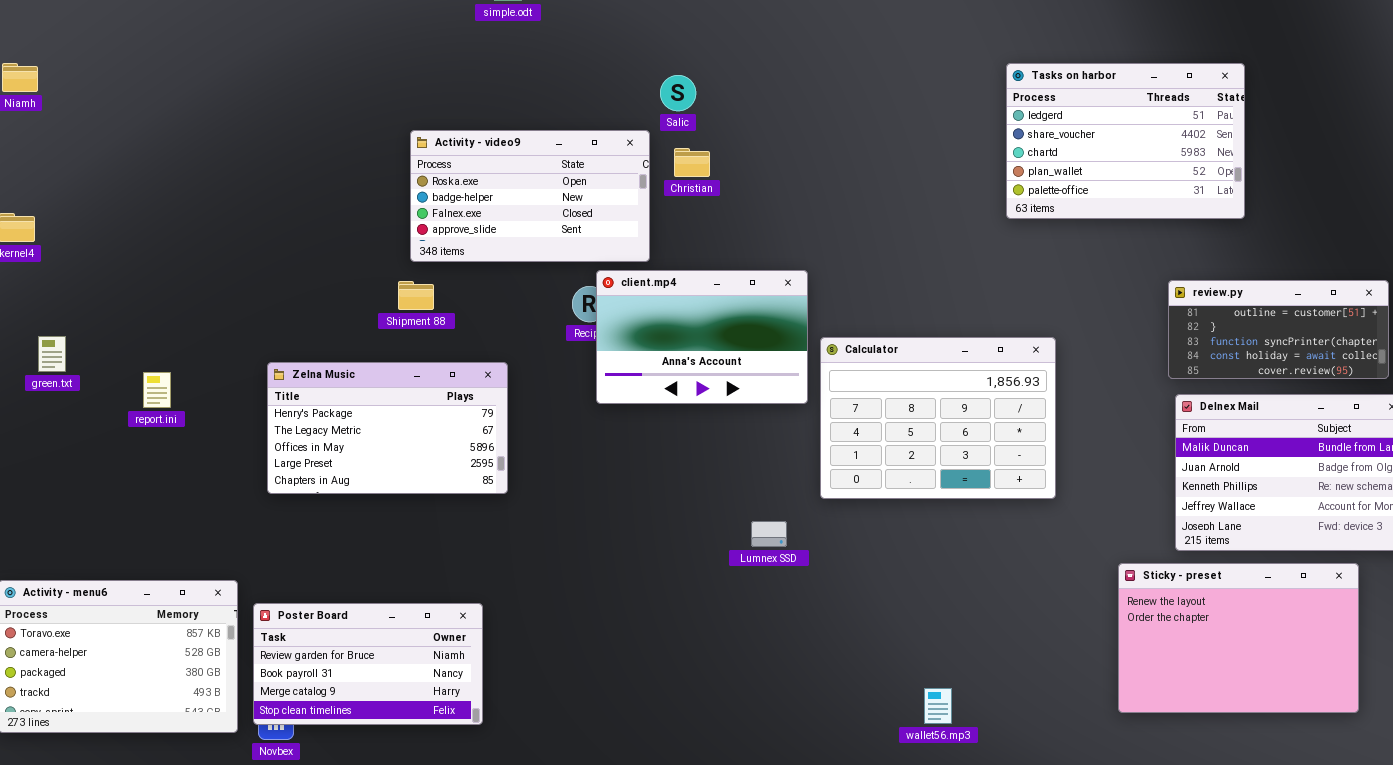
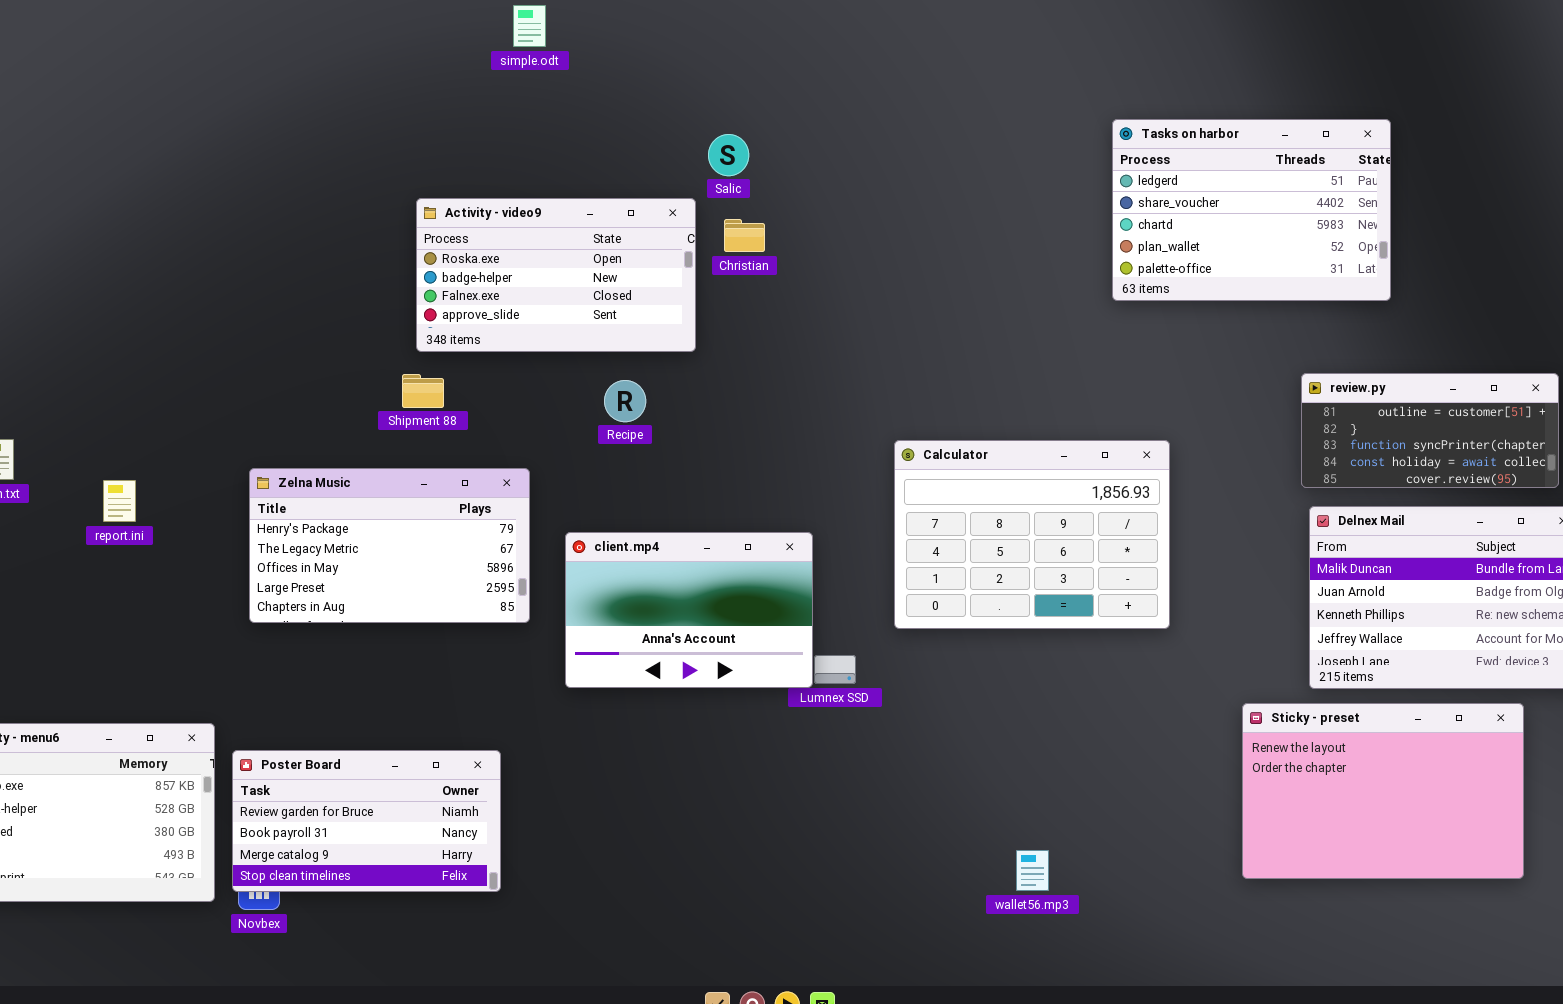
client.mp4: [596,270,808,404] -> [565,532,813,688], moved

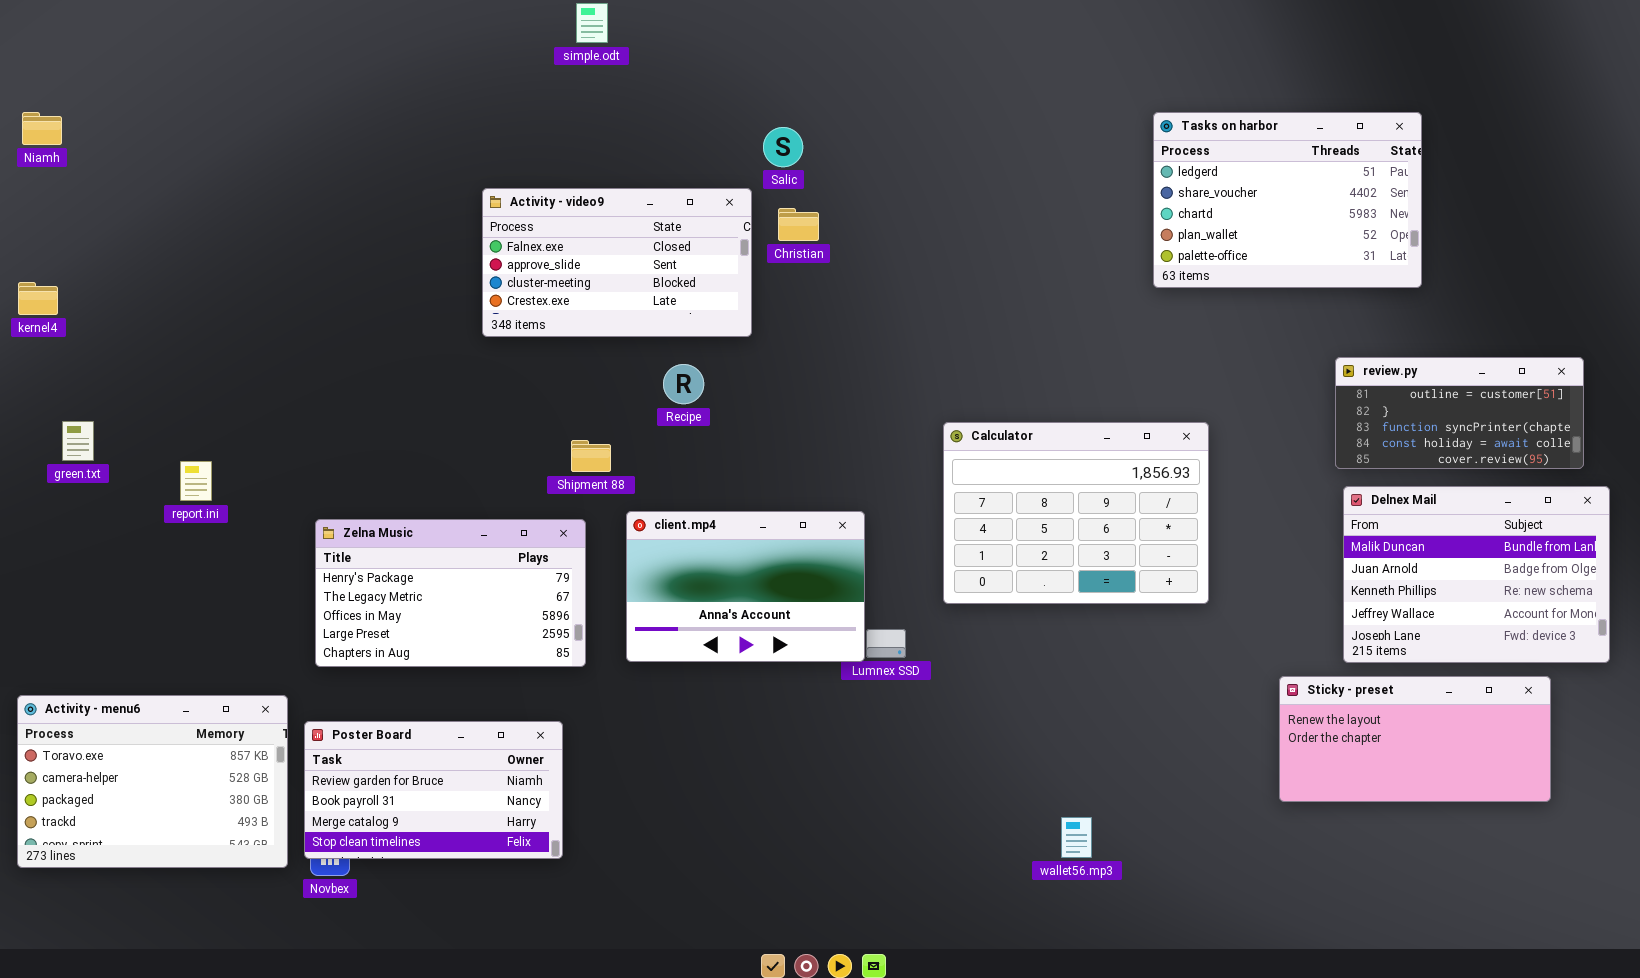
Activity - video9: [416,198,696,352] -> [482,188,752,337], scrolled down 2 rows
Shipment 88: [402,374,444,408] -> [571,440,611,472], moved
Zelna Music: [249,468,530,623] -> [315,519,586,667], moved
Sticky - preset: [1242,703,1524,879] -> [1279,676,1551,802], resized

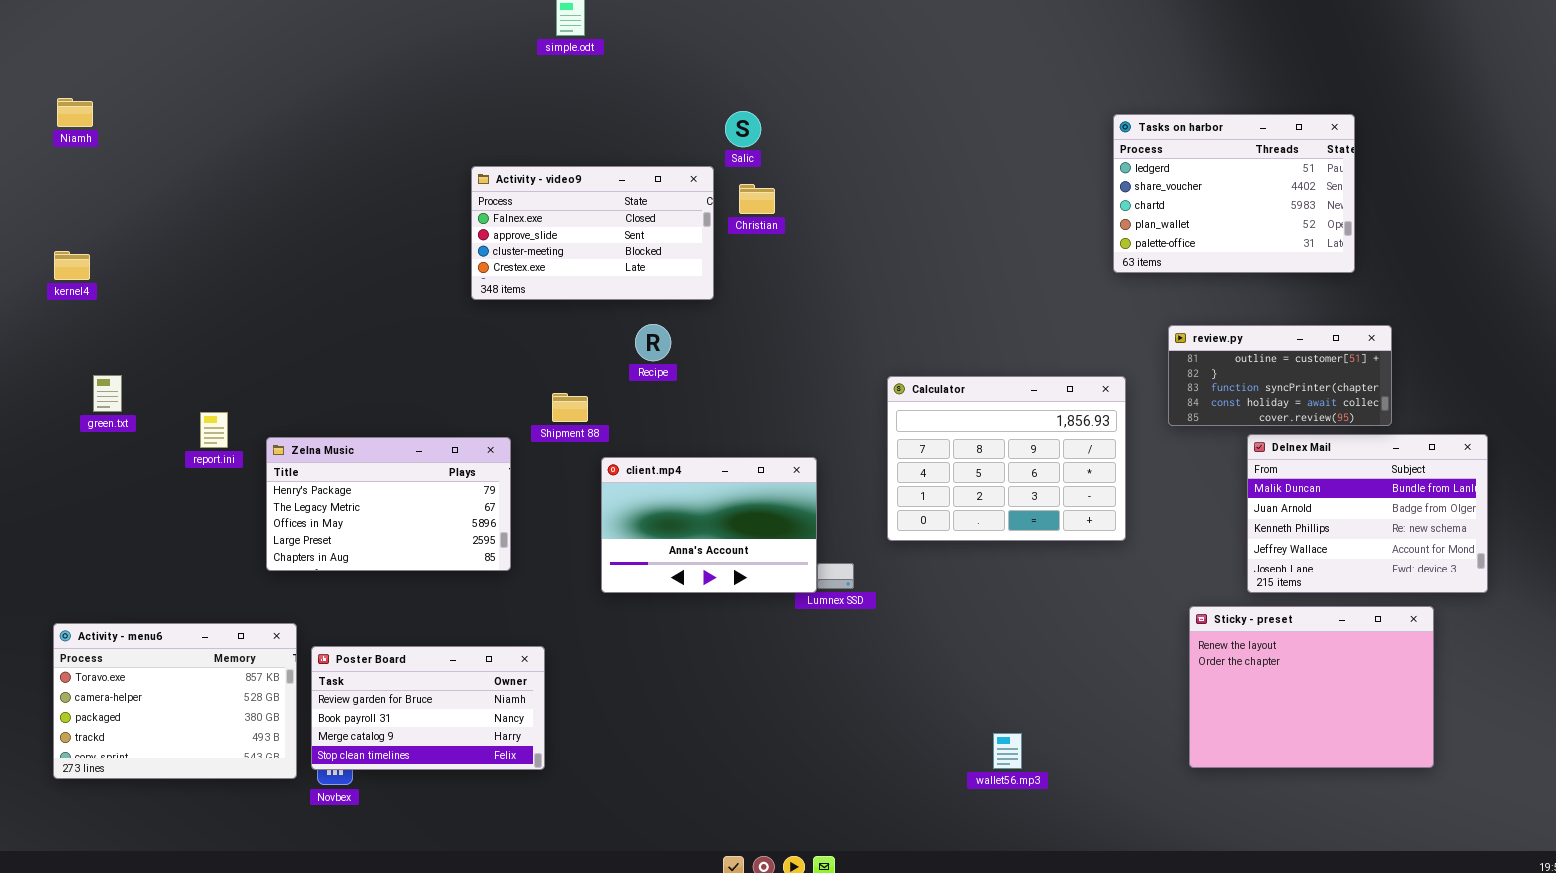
Tasks on harbor: [1153,112,1422,288] -> [1113,114,1355,273], moved
review.py: [1335,357,1584,469] -> [1168,325,1392,426], moved
Zelna Music: [315,519,586,667] -> [266,437,511,571], moved
Sticky - preset: [1279,676,1551,802] -> [1189,606,1434,768], resized

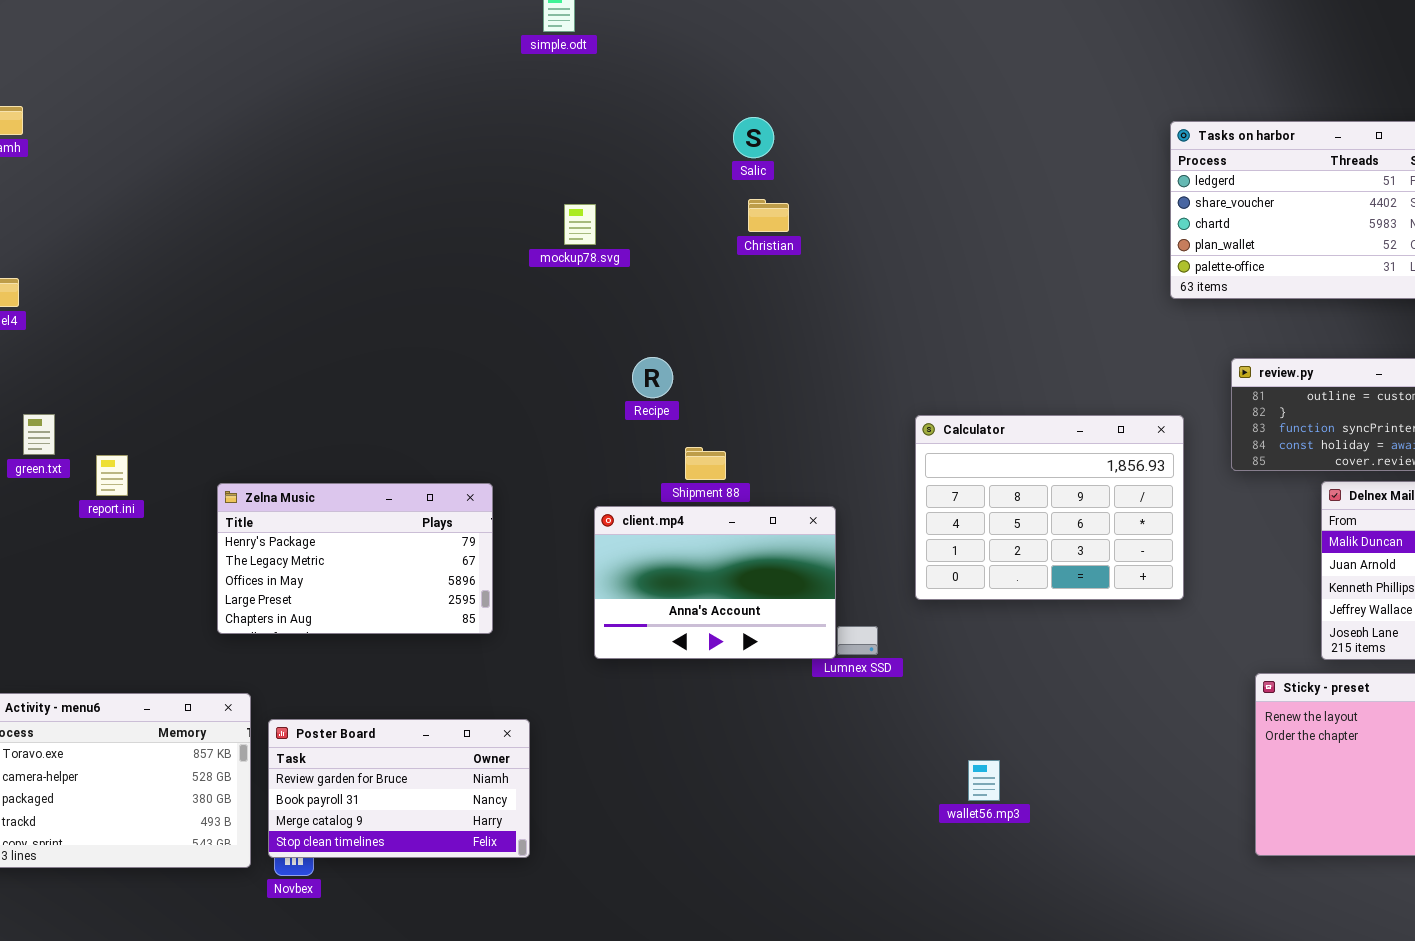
Activity - video9: [471,166,714,300] -> none, closed
Shipment 88: [552,393,588,422] -> [685,447,726,480], moved
report.ini: [200,412,228,448] -> [96,455,128,496], moved
wallet56.mp3: [993,733,1022,769] -> [968,760,1000,801], moved

